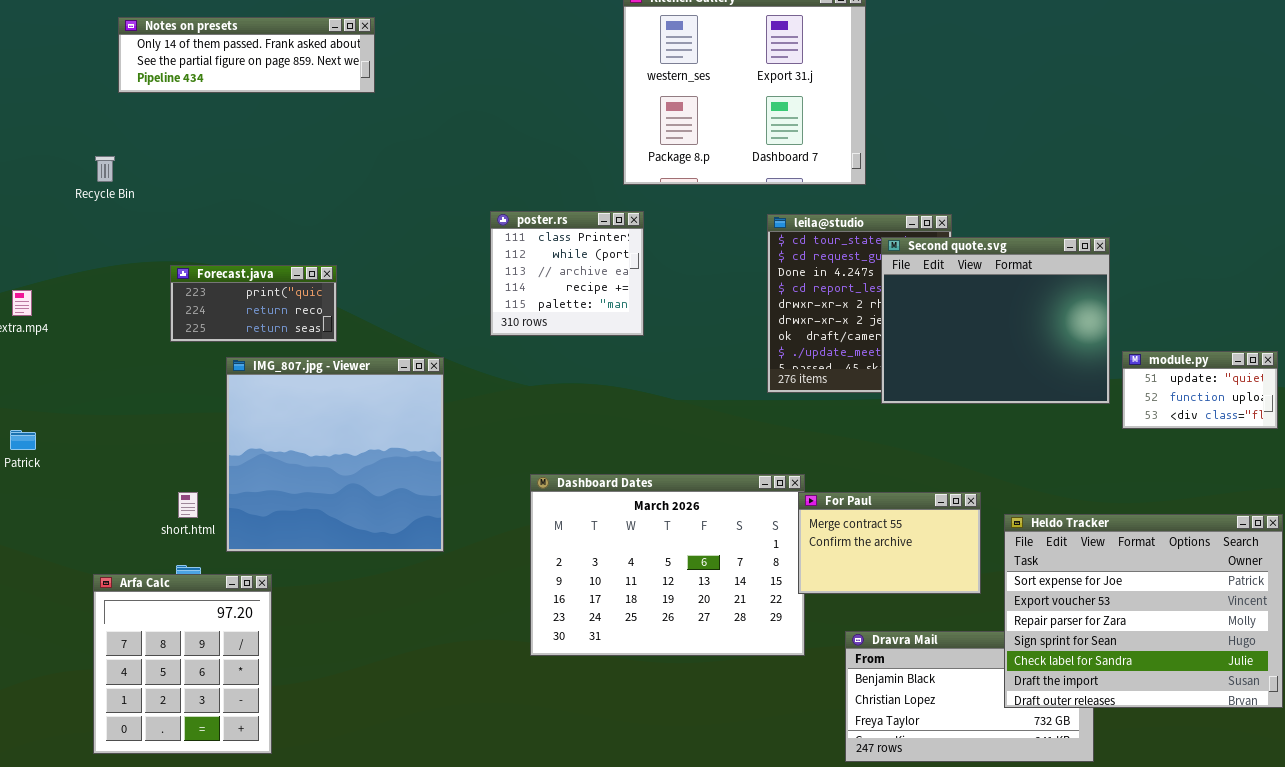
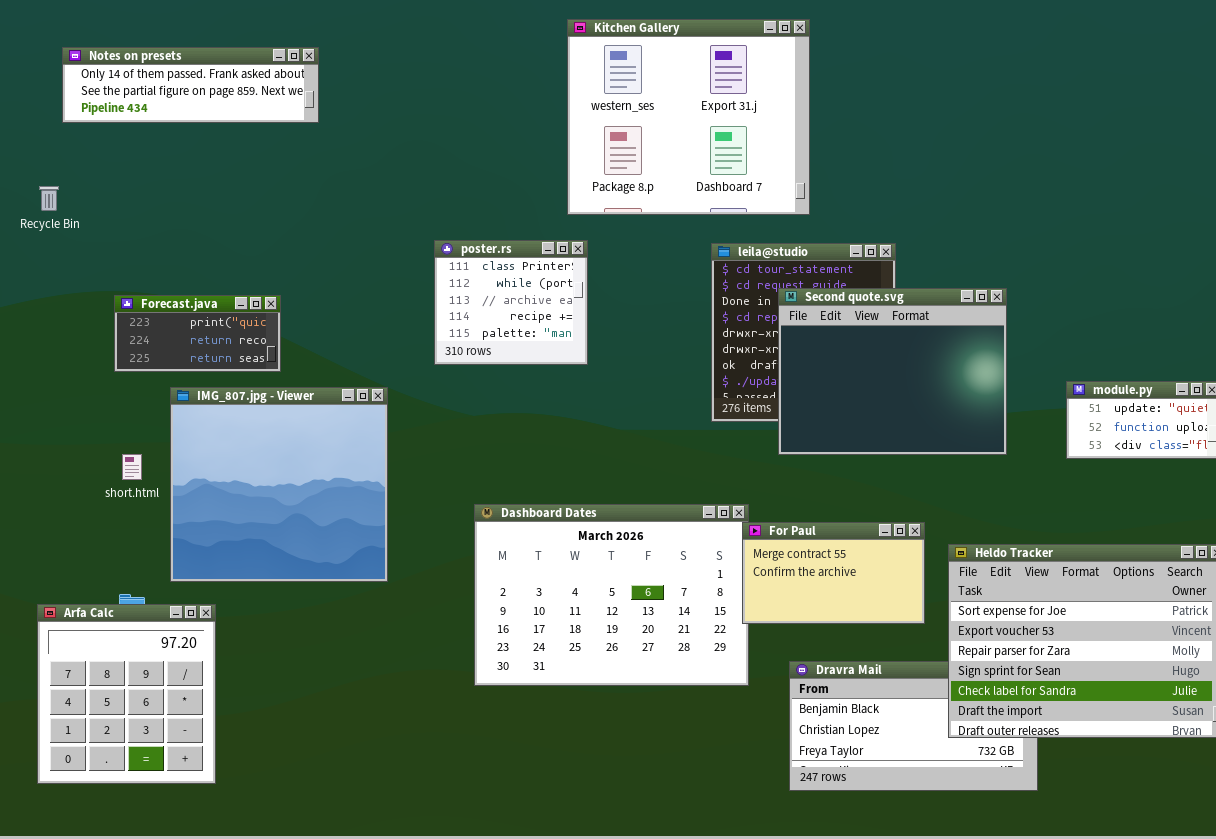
Second quote.svg: [881,237,1110,404] -> [778,288,1007,455], moved
short.html: [178,492,198,518] -> [122,454,142,480], moved

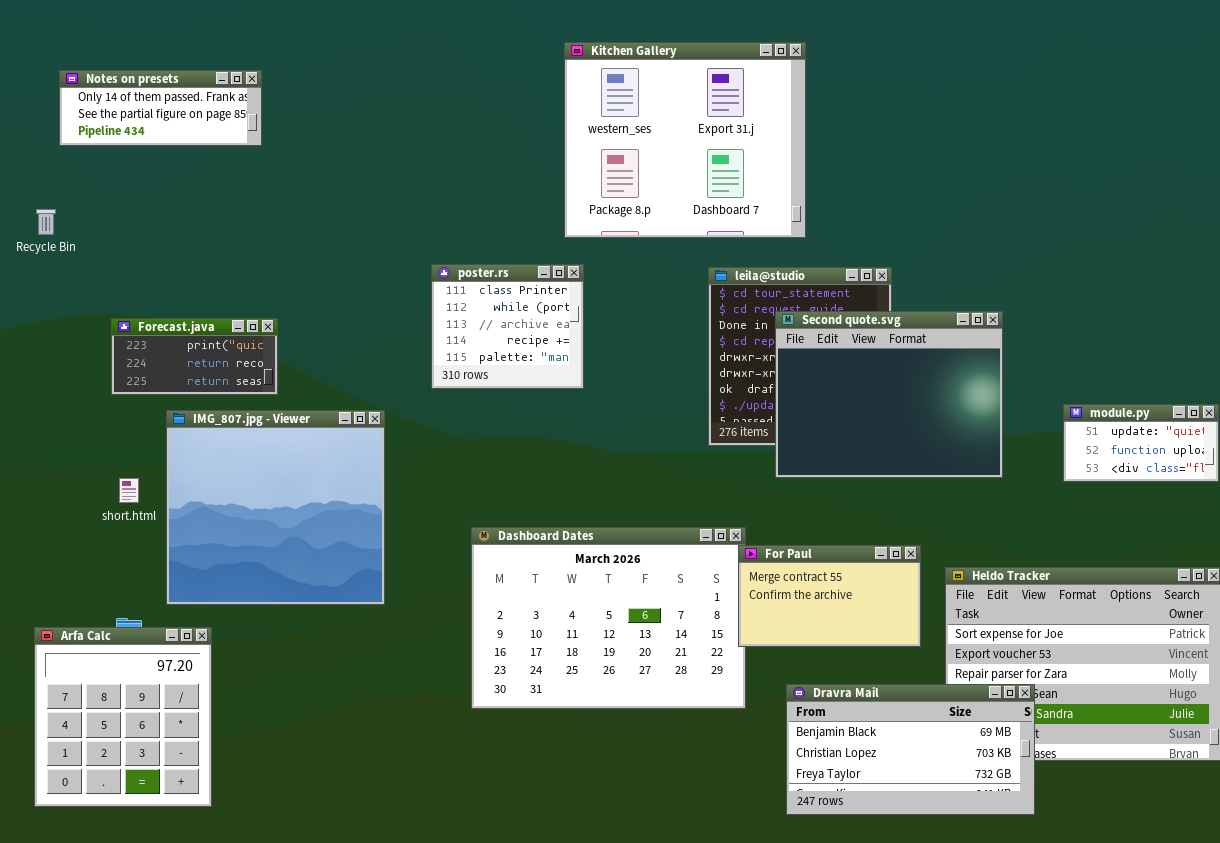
Notes on presets: [62,47,319,123] -> [59,70,262,146], resized
Dravra Mail: [789,661,1038,791] -> [786,684,1035,815], raised

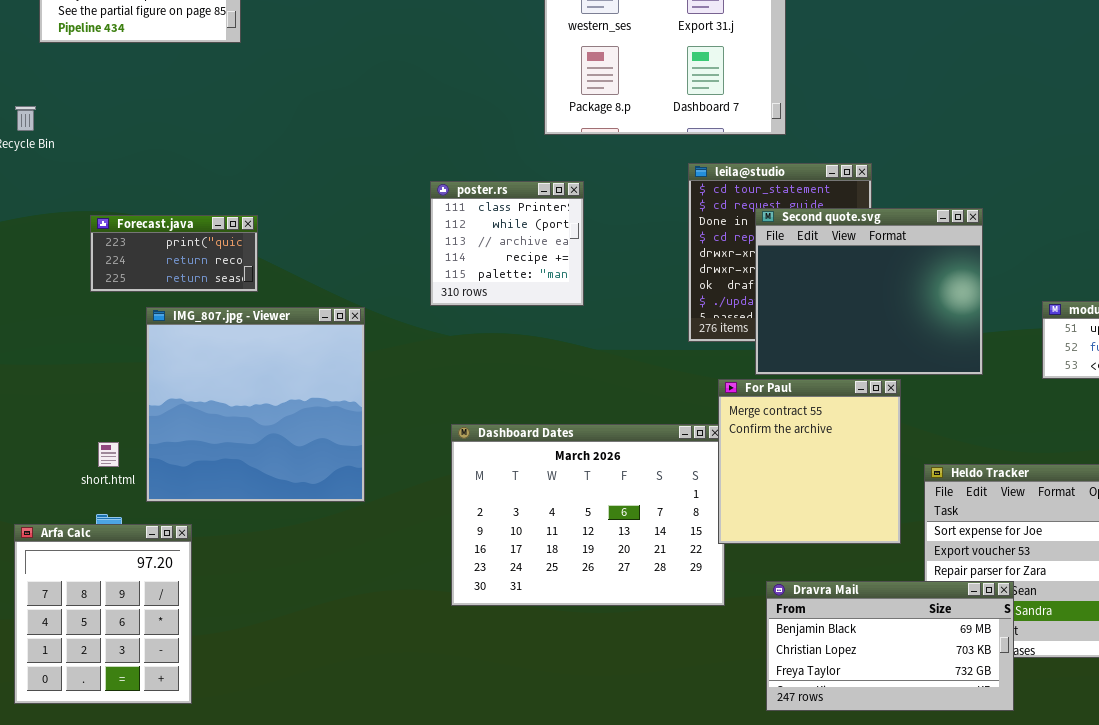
poster.rs: [431,264,584,389] -> [430,181,584,306], moved
short.html: [119,478,139,503] -> [98,442,119,467], moved
For Paul: [738,545,921,647] -> [718,379,901,544], resized

